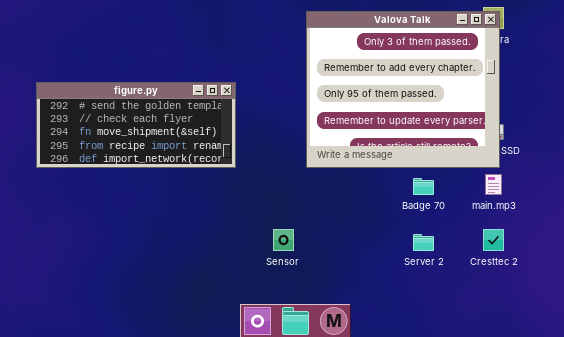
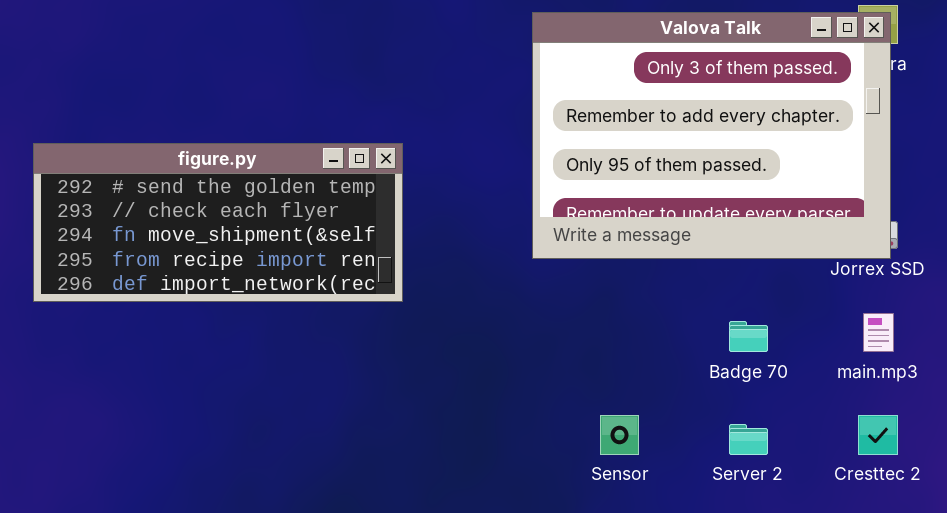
Valova Talk: [306,11,500,168] -> [532,12,891,259], resized
Sensor: [273,229,294,251] -> [600,415,639,455], moved

